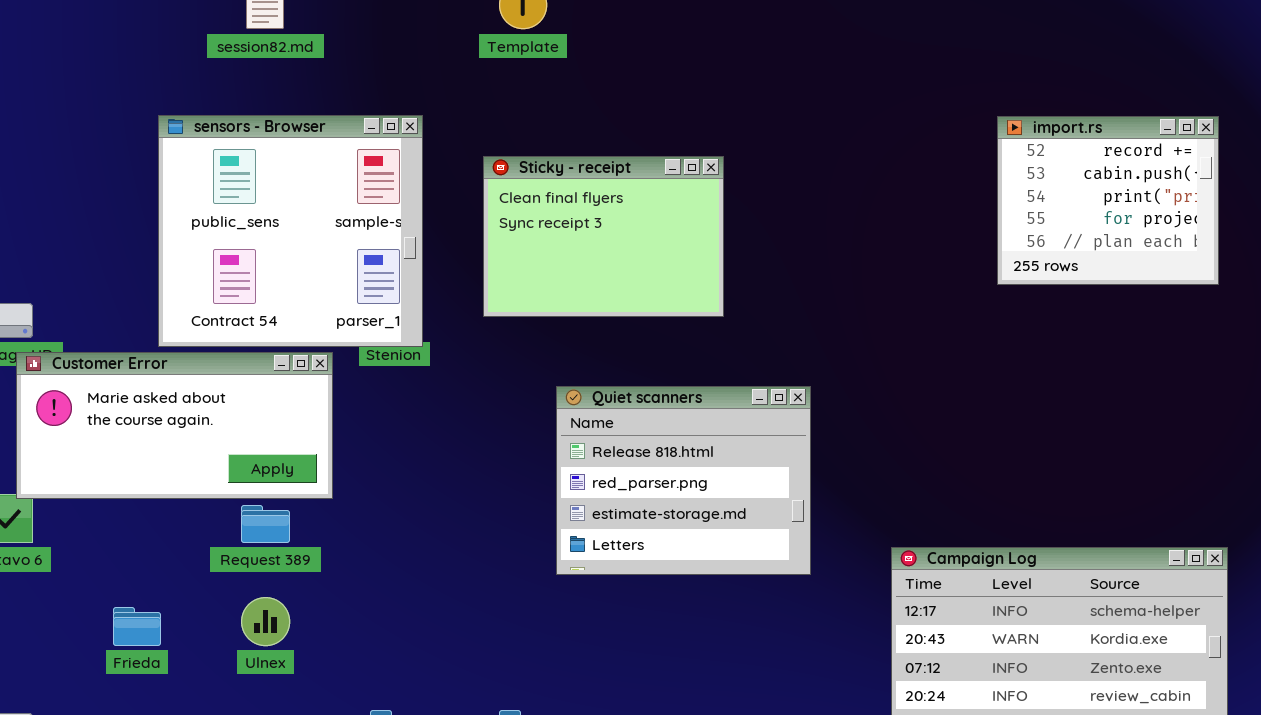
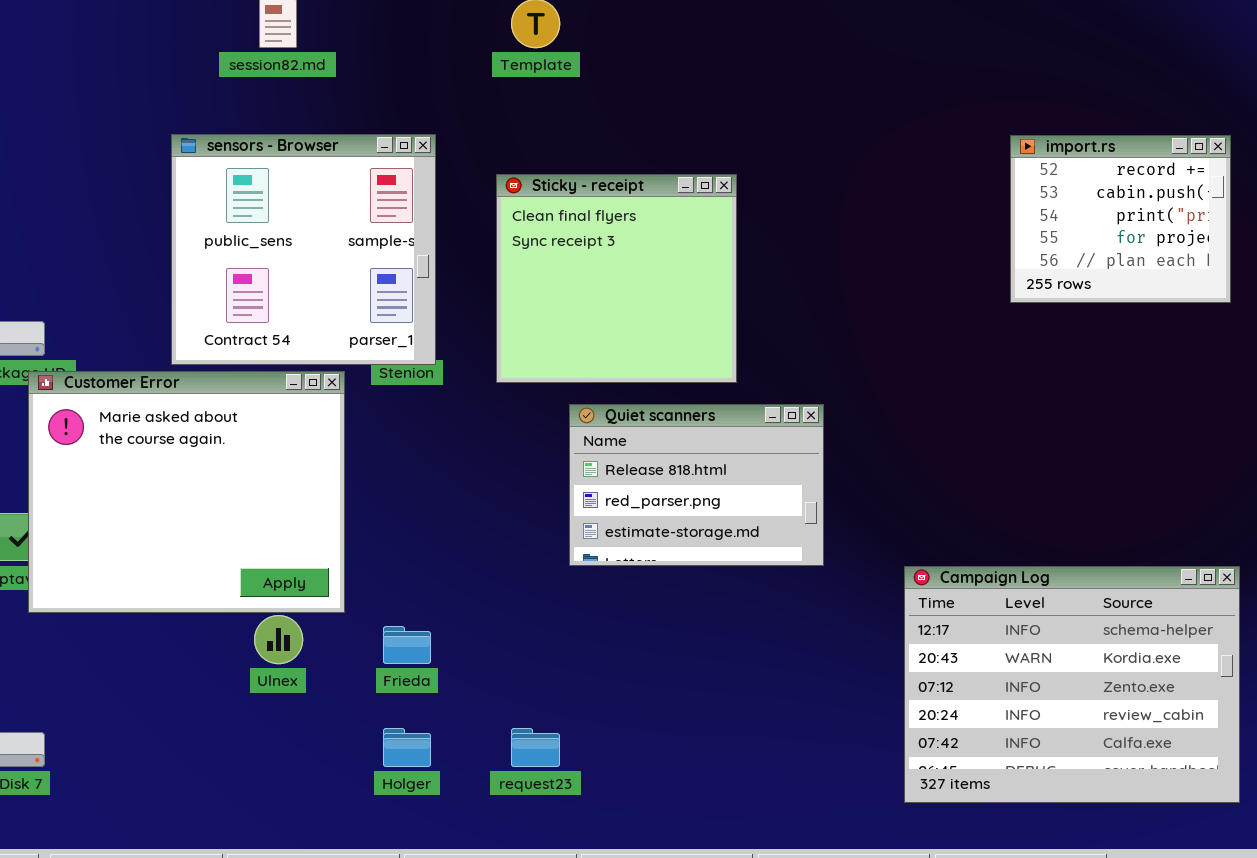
Sticky - receipt: [483,156,724,317] -> [496,174,737,383], resized
Customer Error: [16,352,333,499] -> [28,371,345,613], resized
Quiet scanners: [556,386,811,575] -> [569,404,824,566], resized
Frieda: [113,607,161,646] -> [383,626,431,664], moved

